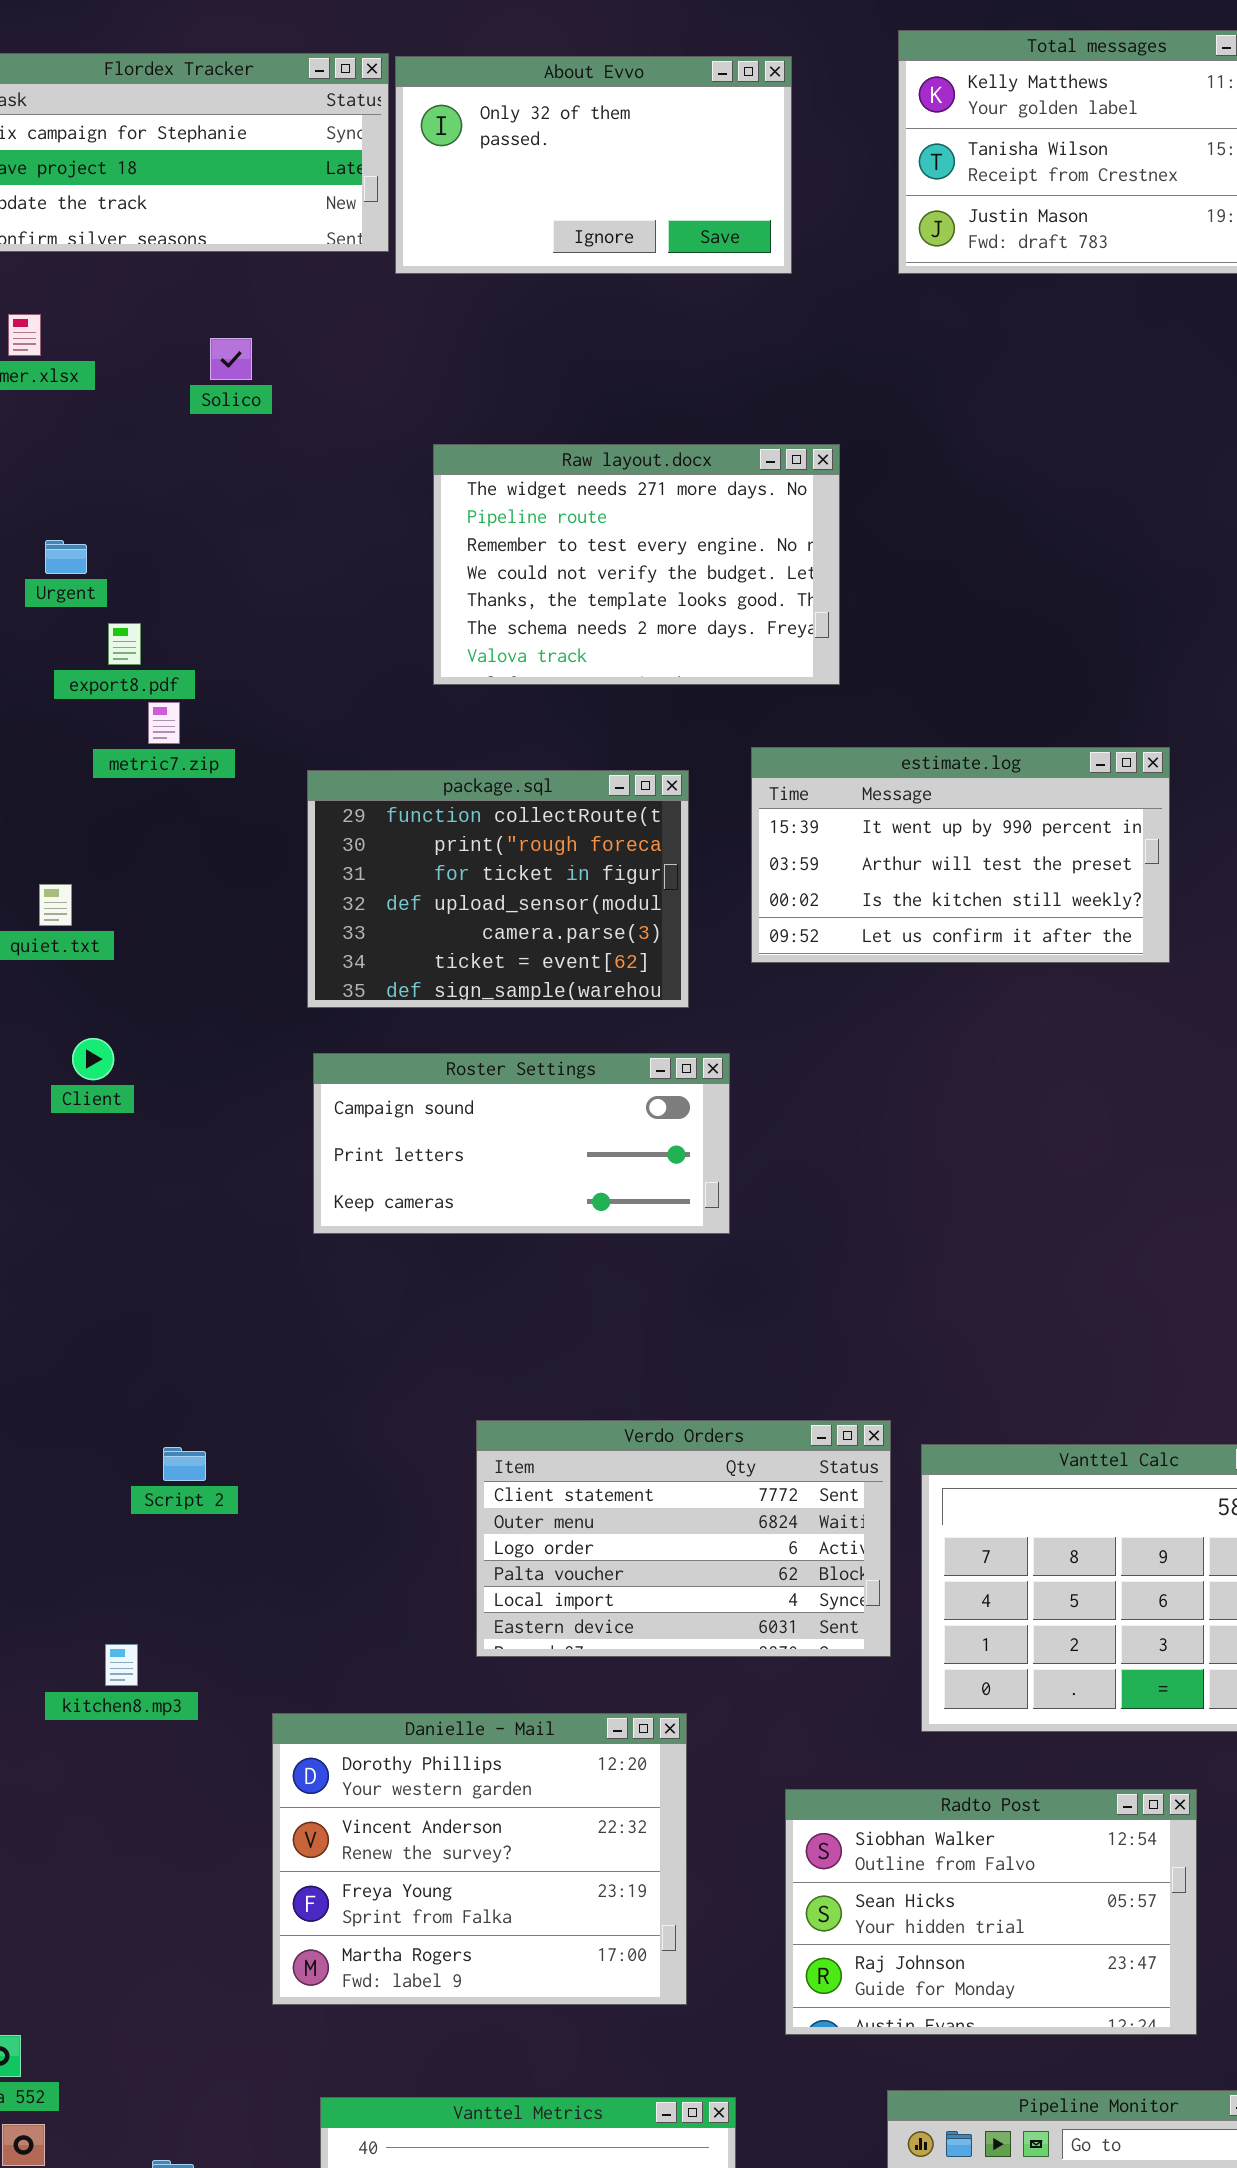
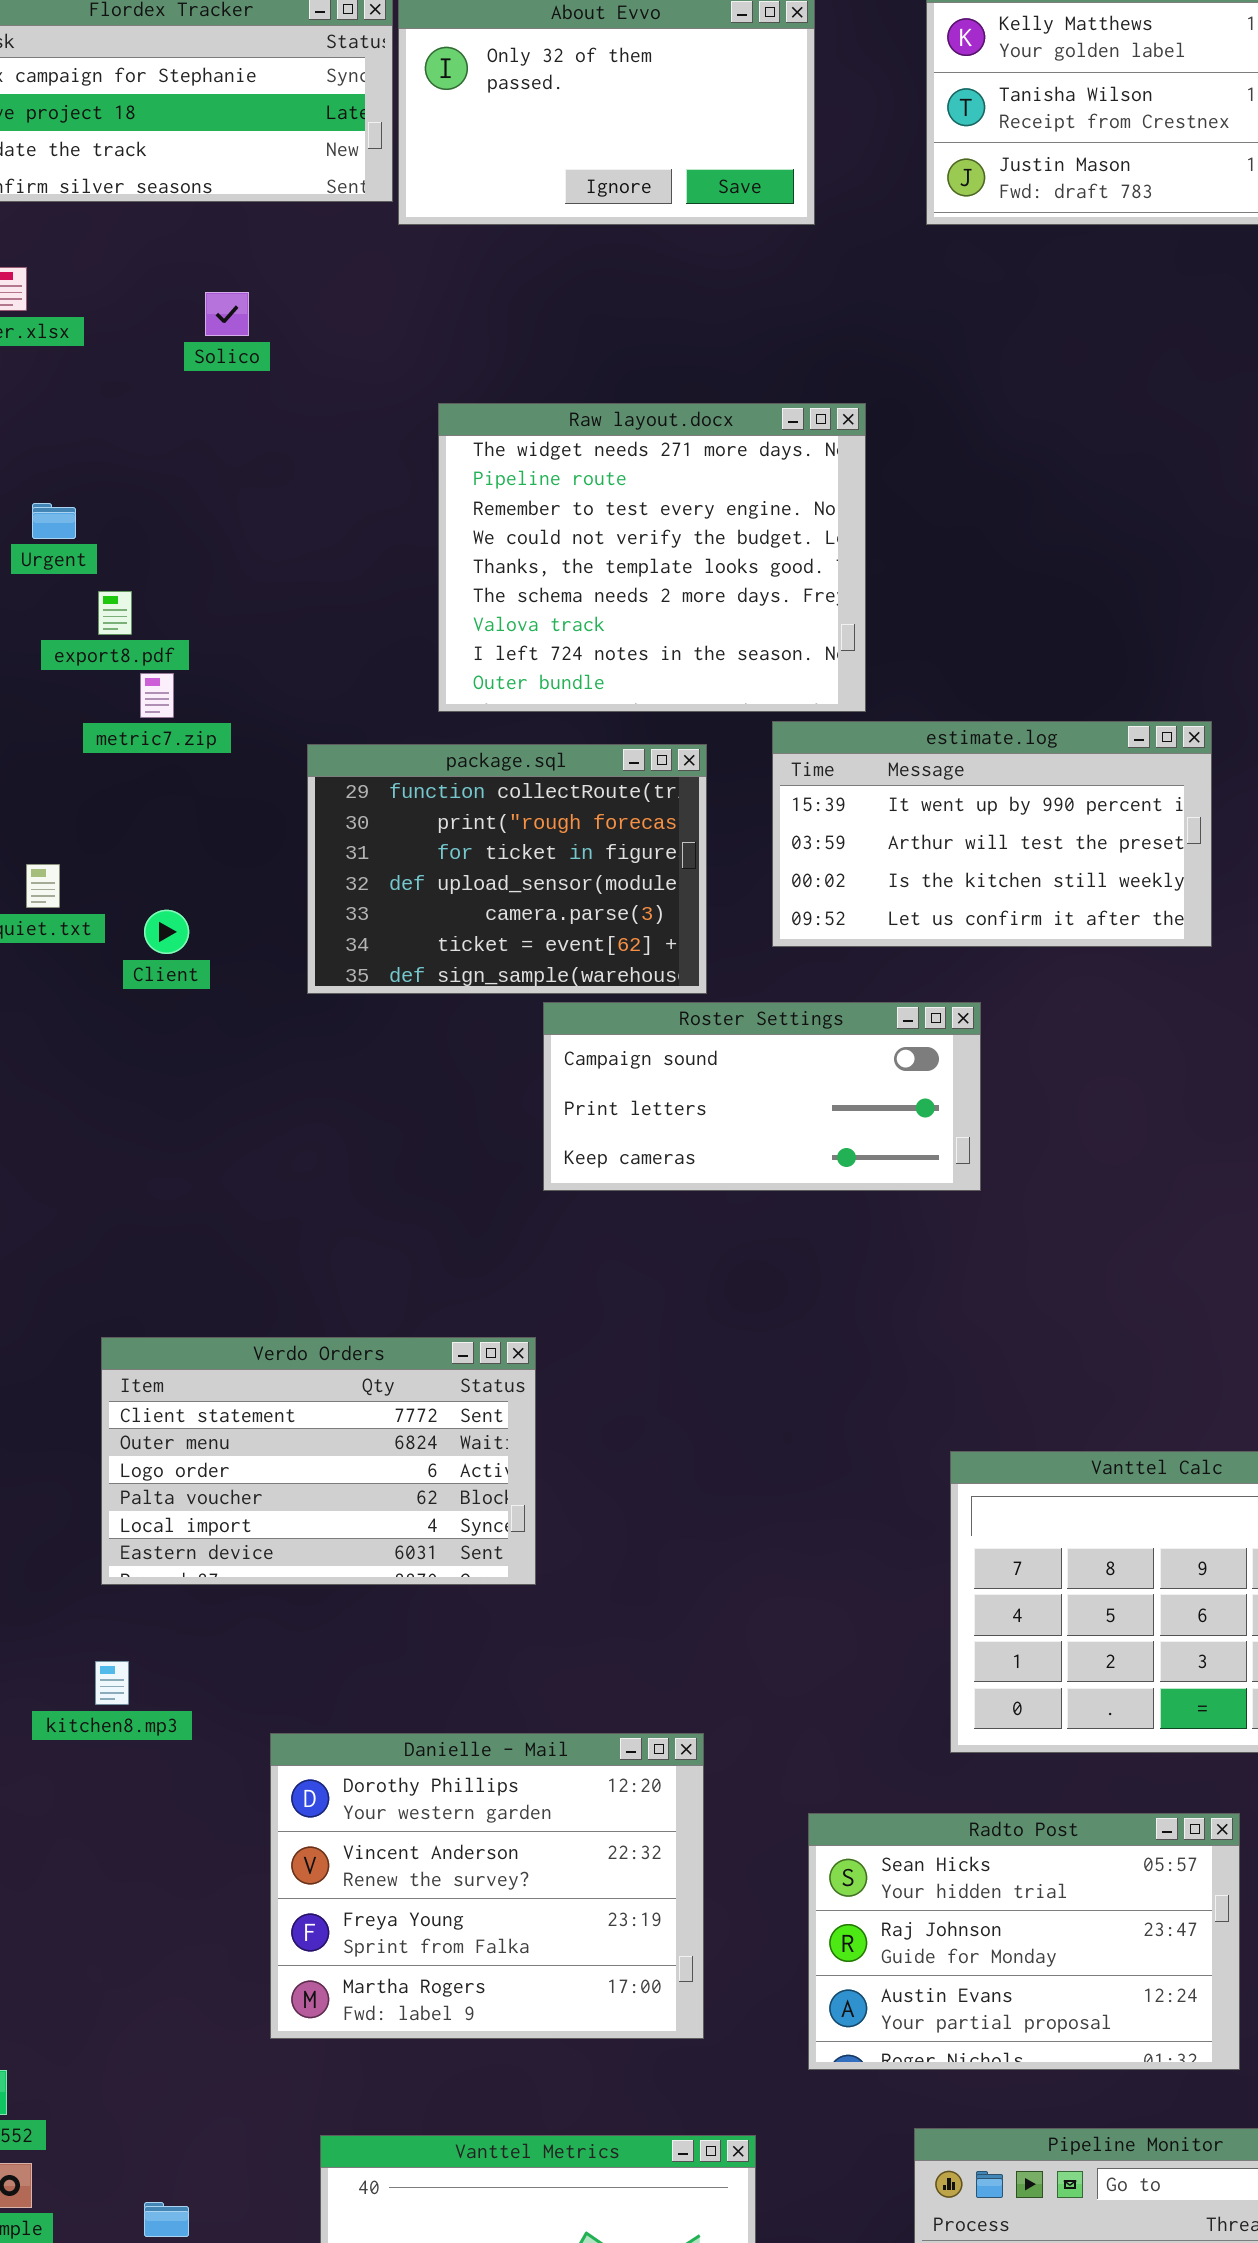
Raw layout.docx: [433,444,840,685] -> [438,403,866,712], resized
Client: [72,1038,114,1080] -> [144,910,189,954], moved
Roster Settings: [313,1053,730,1234] -> [543,1002,981,1191], moved
Verdo Orders: [476,1420,891,1657] -> [101,1337,536,1585], moved
Radto Post: [785,1789,1197,2035] -> [808,1813,1240,2070], scrolled down 1 row

